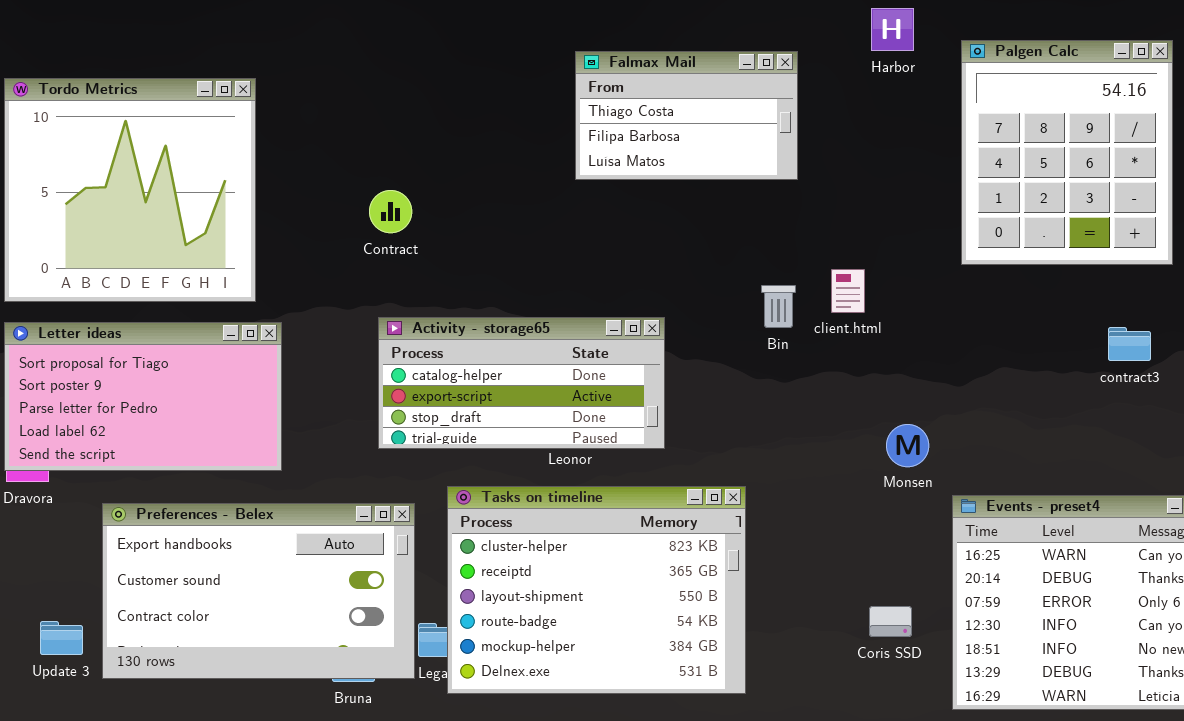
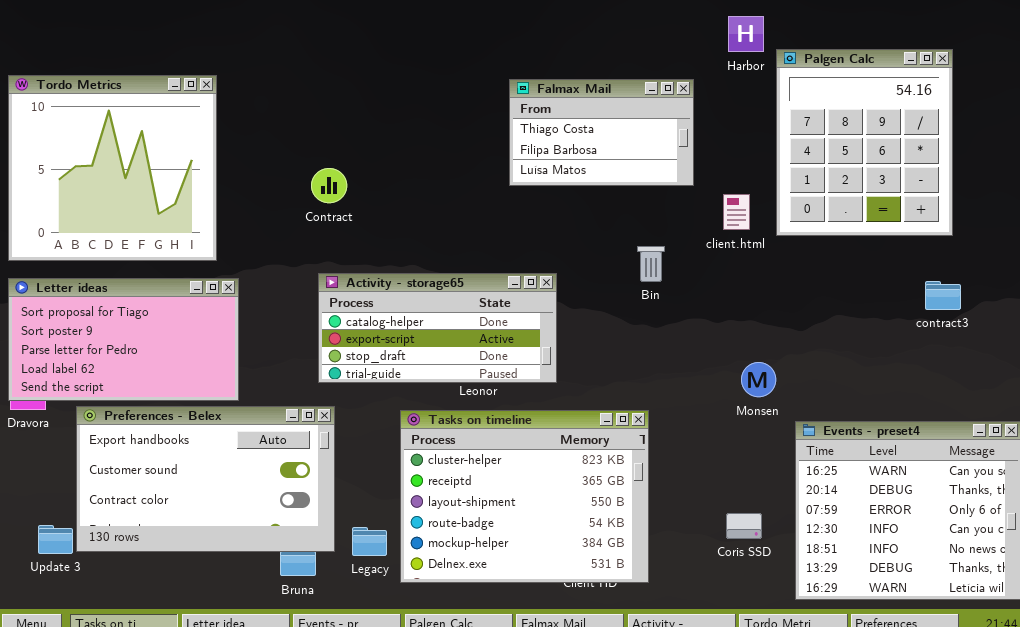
Palgen Calc: [961,40,1173,265] -> [776,49,953,236], moved
Falmax Mail: [575,51,798,180] -> [509,79,694,186], moved
client.html: [831,269,865,313] -> [723,194,750,230], moved
Tasks on timeline: [447,486,746,694] -> [400,410,649,583], moved
Preferences - Belex: [102,503,415,679] -> [76,406,335,552], moved

